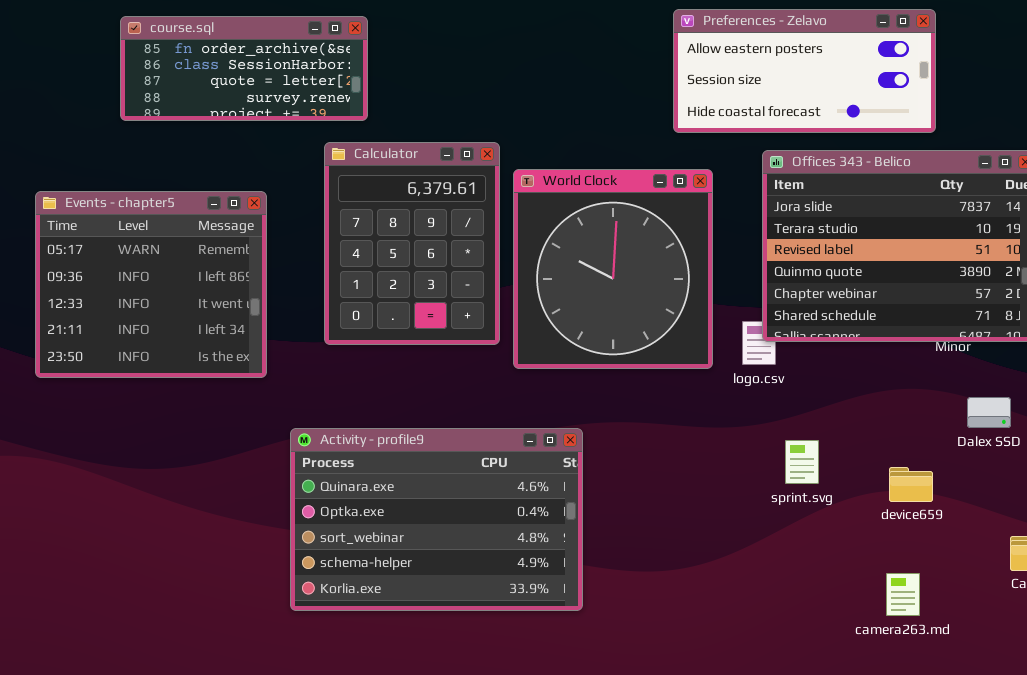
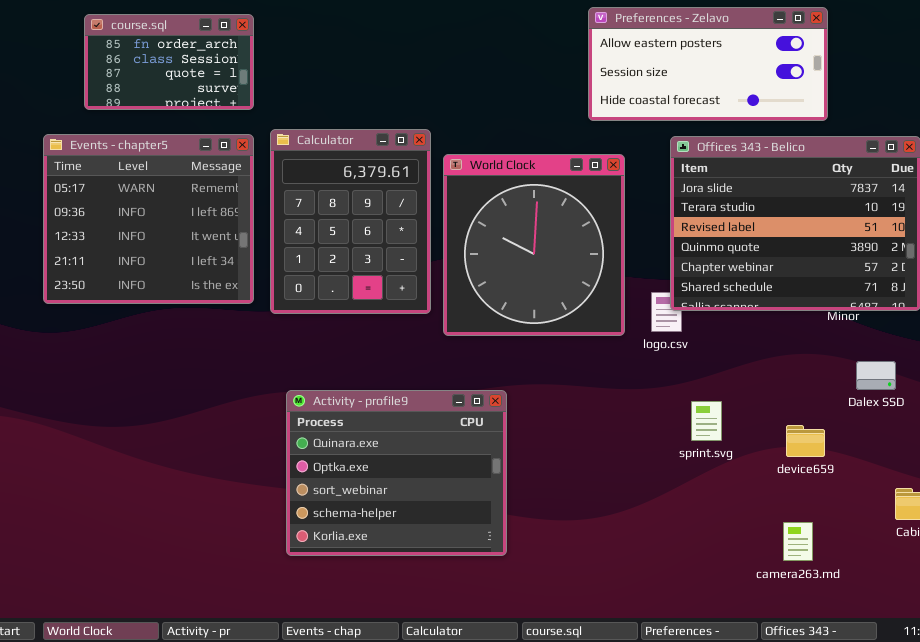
course.sql: [120,16,368,121] -> [84,14,254,110], resized
Events - chapter5: [35,191,267,378] -> [43,134,254,304], moved
Activity - profile9: [290,428,583,611] -> [286,390,507,556], resized

